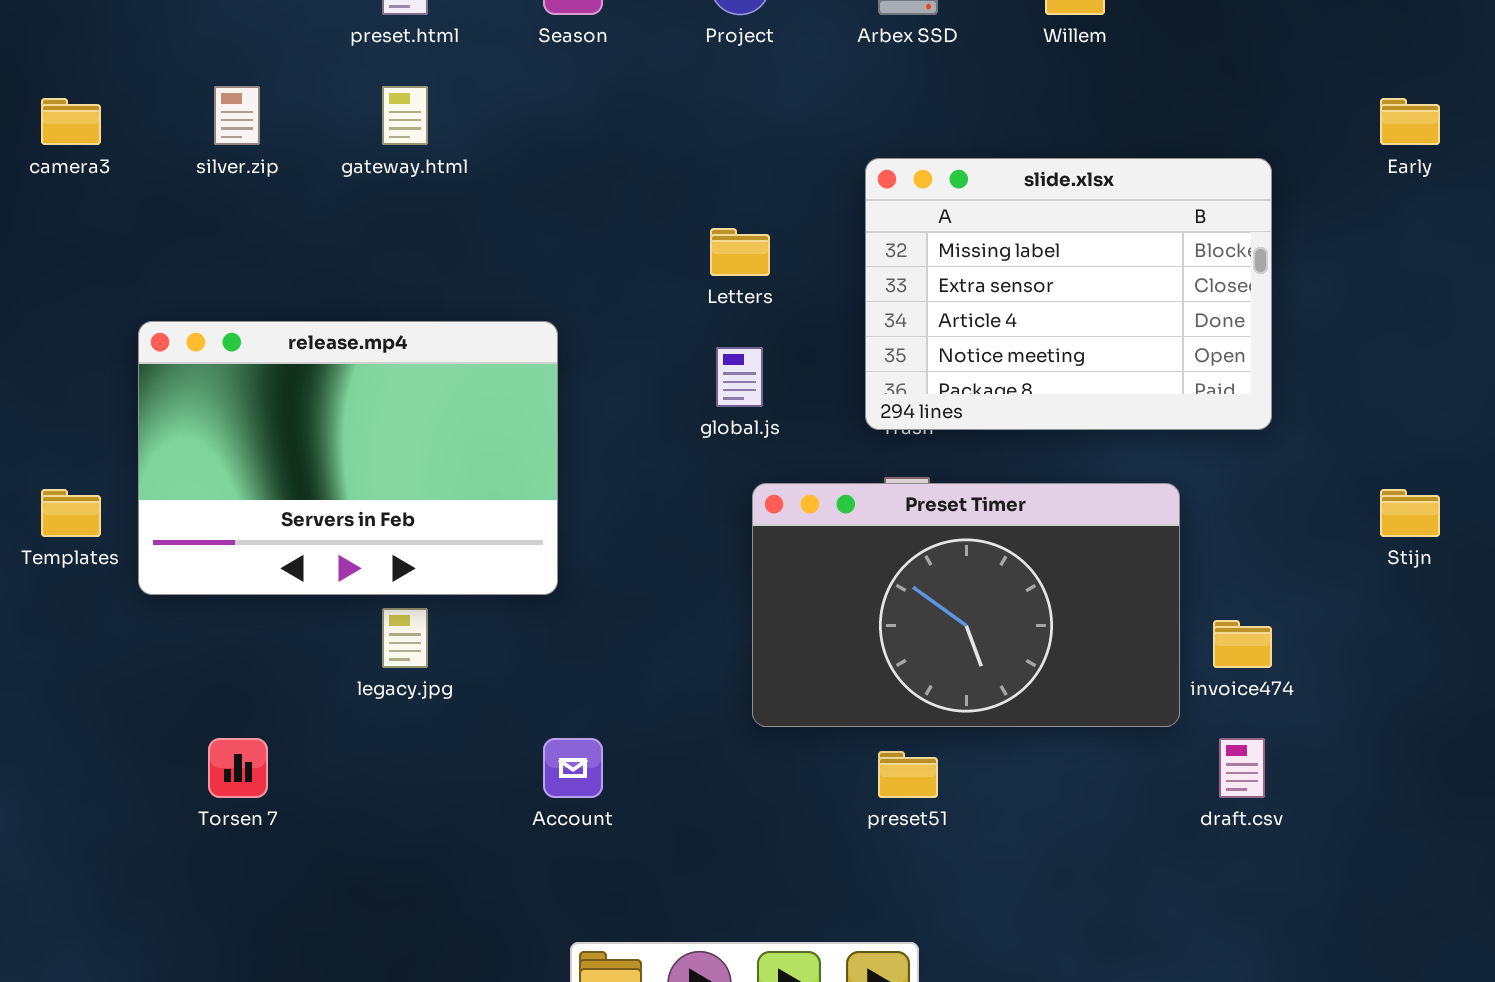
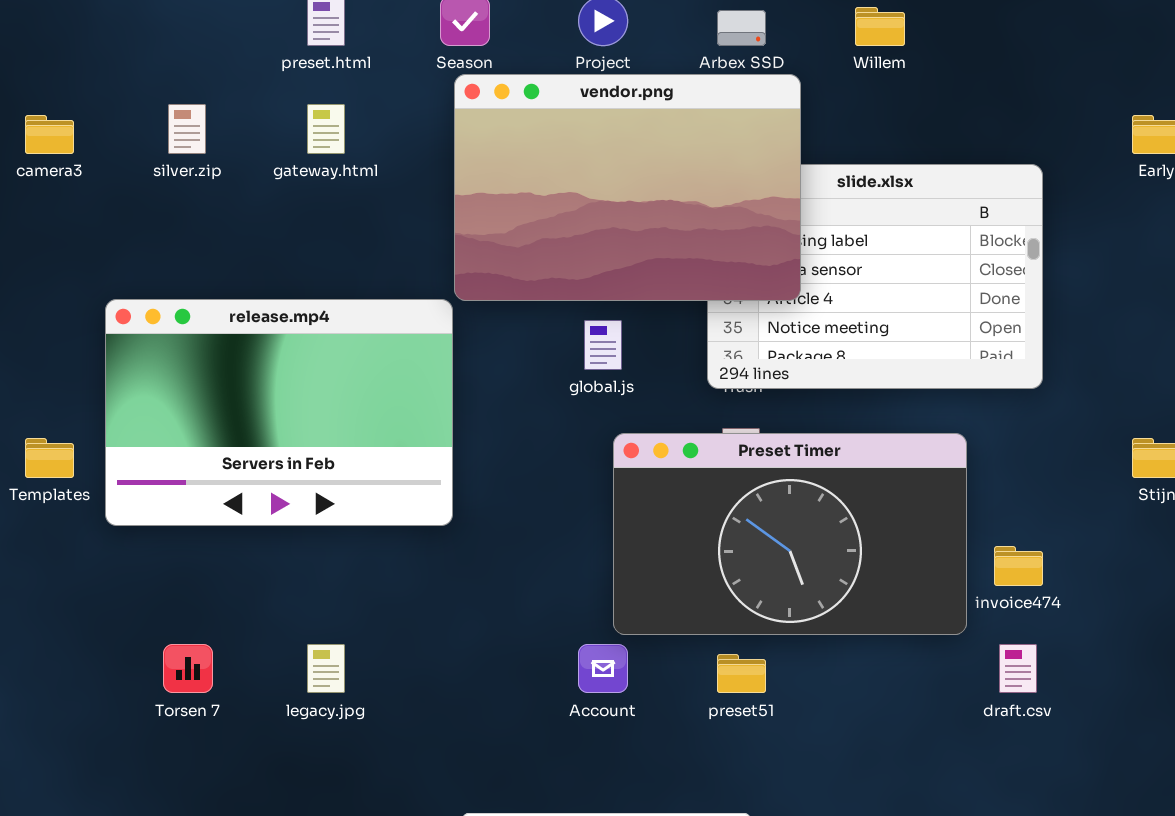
vendor.png: none -> [454,74,801,301], opened
legacy.jpg: [382,608,428,668] -> [307,644,345,693], moved
Account: [543,738,603,798] -> [578,644,628,693], moved

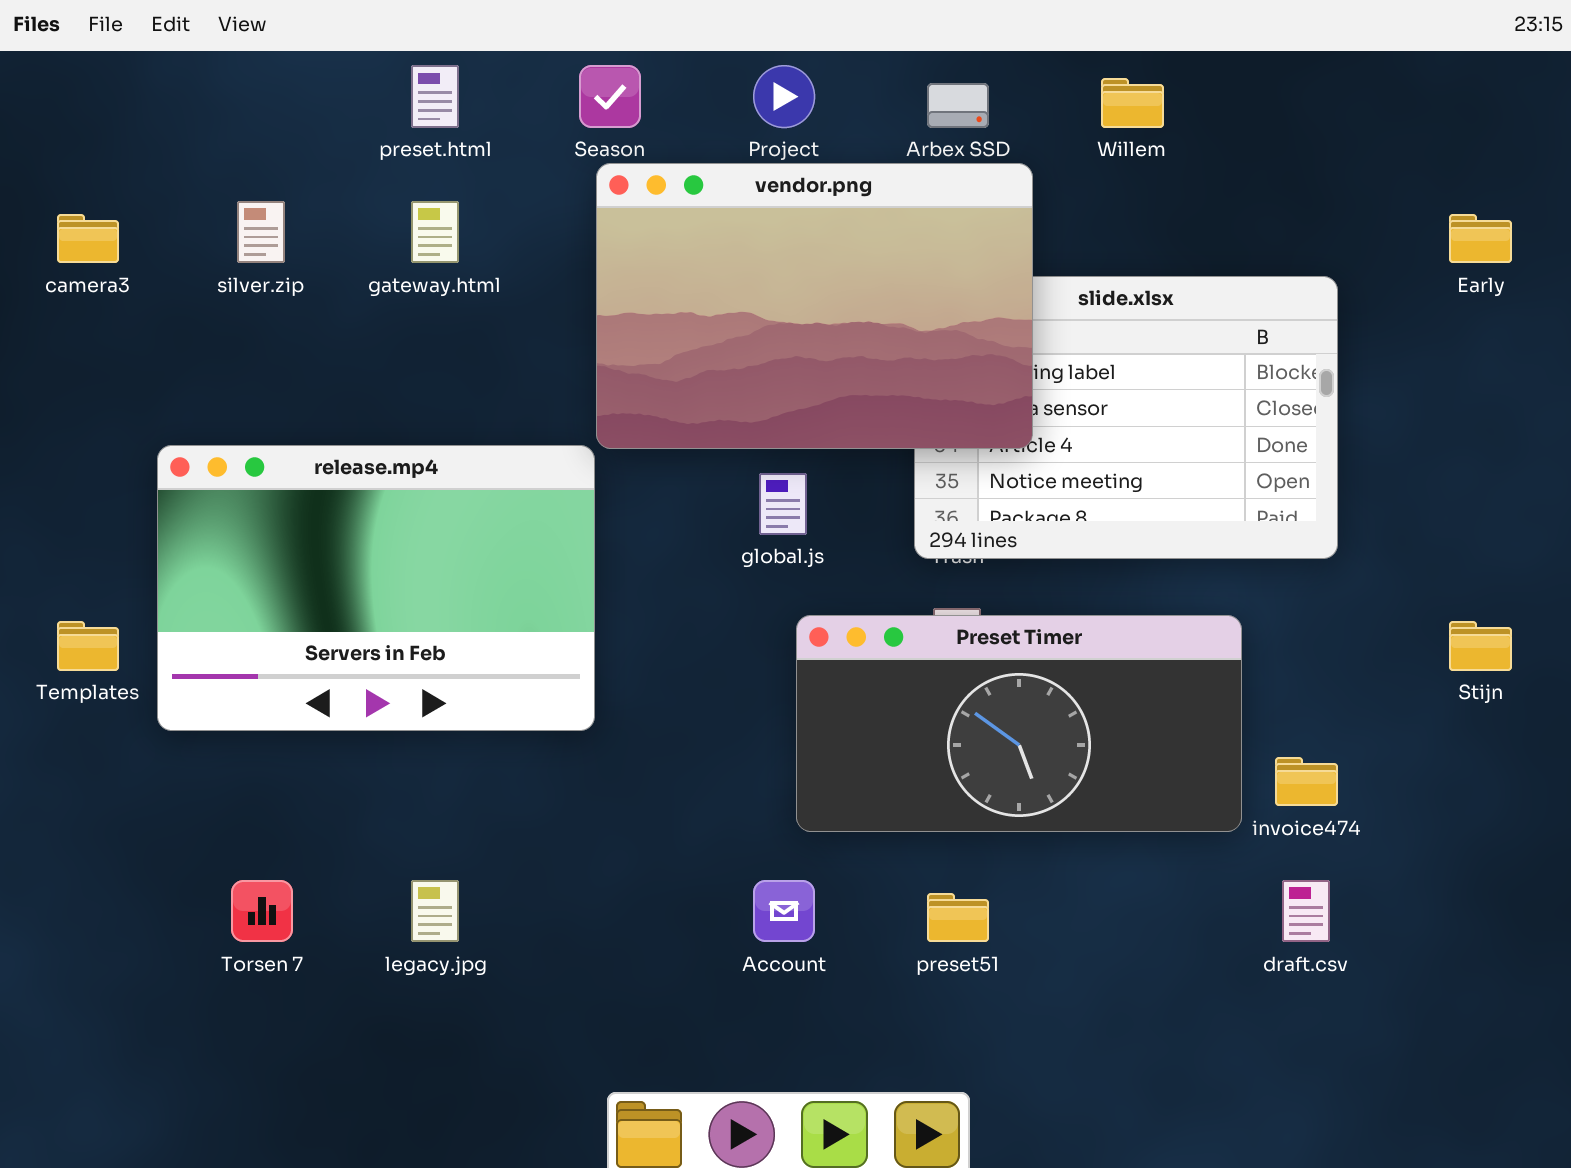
Preset Timer: [613,433,967,635] -> [796,615,1242,832], resized

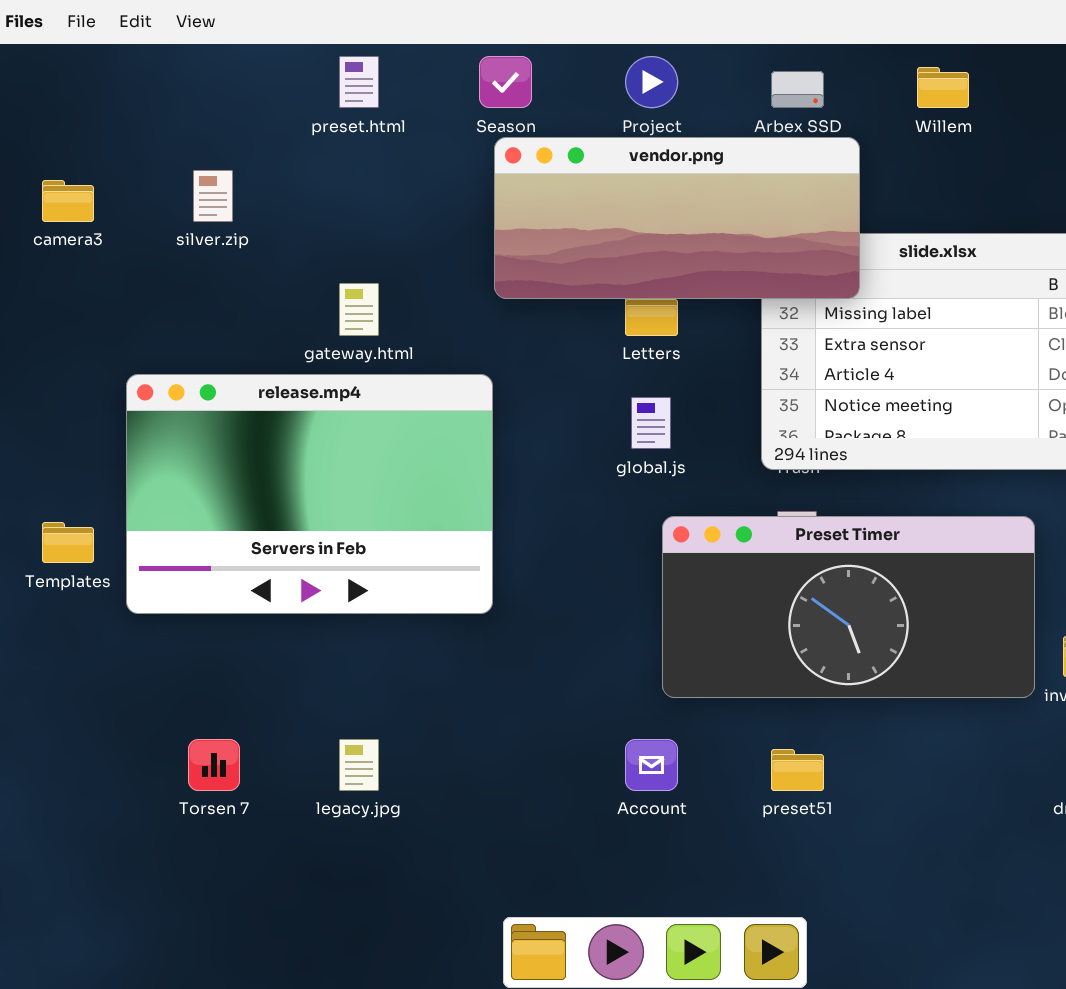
vendor.png: [596,163,1033,449] -> [494,137,860,299], resized
gateway.html: [411,201,459,263] -> [339,283,379,336], moved

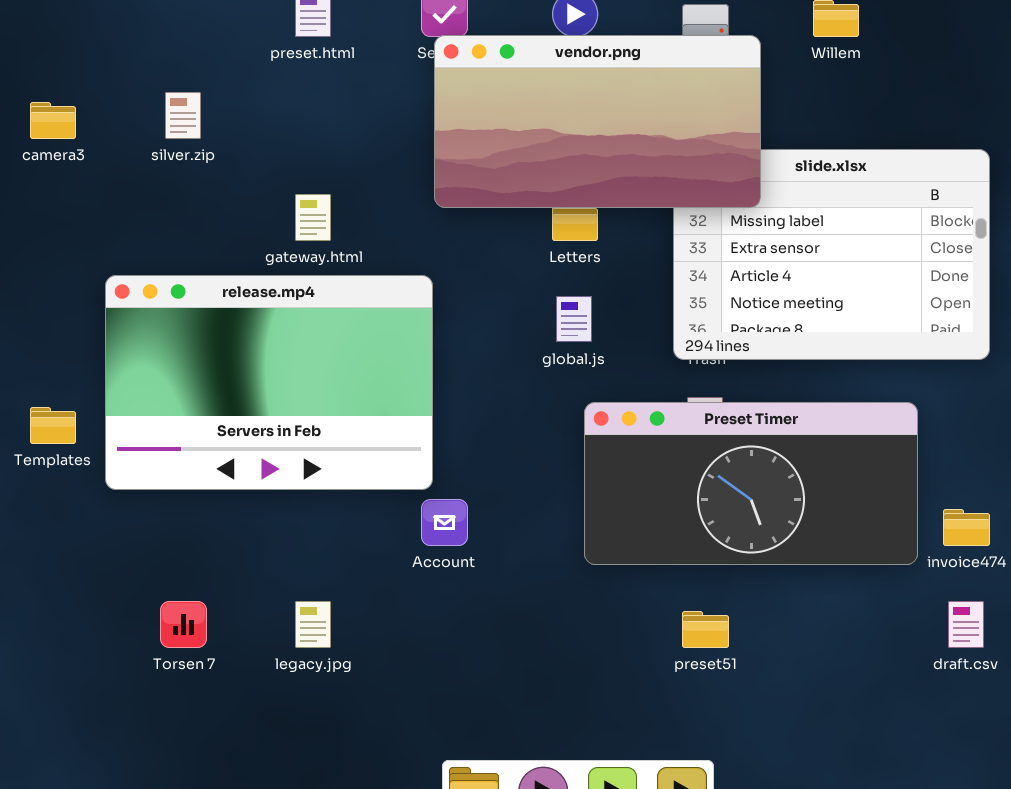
vendor.png: [494,137,860,299] -> [434,35,761,208], resized
Account: [625,739,678,791] -> [421,499,468,546], moved

